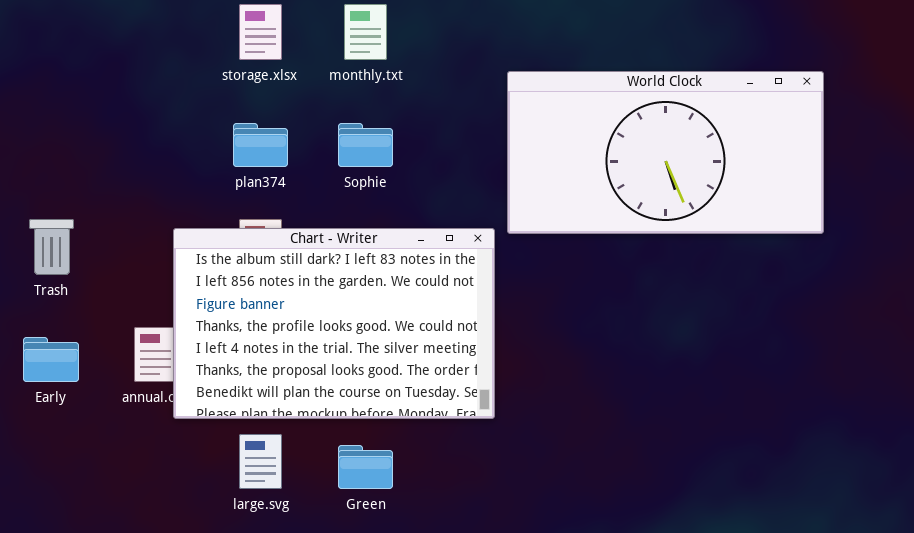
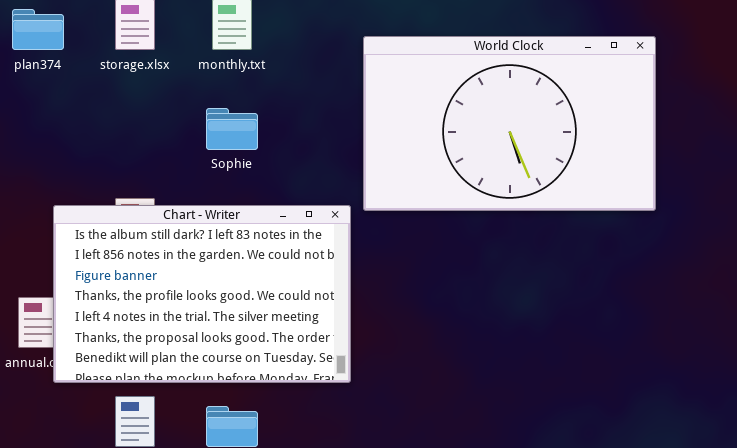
World Clock: [507,71,824,234] -> [363,36,656,211], resized
plan374: [233,123,288,167] -> [12,9,64,50], moved

